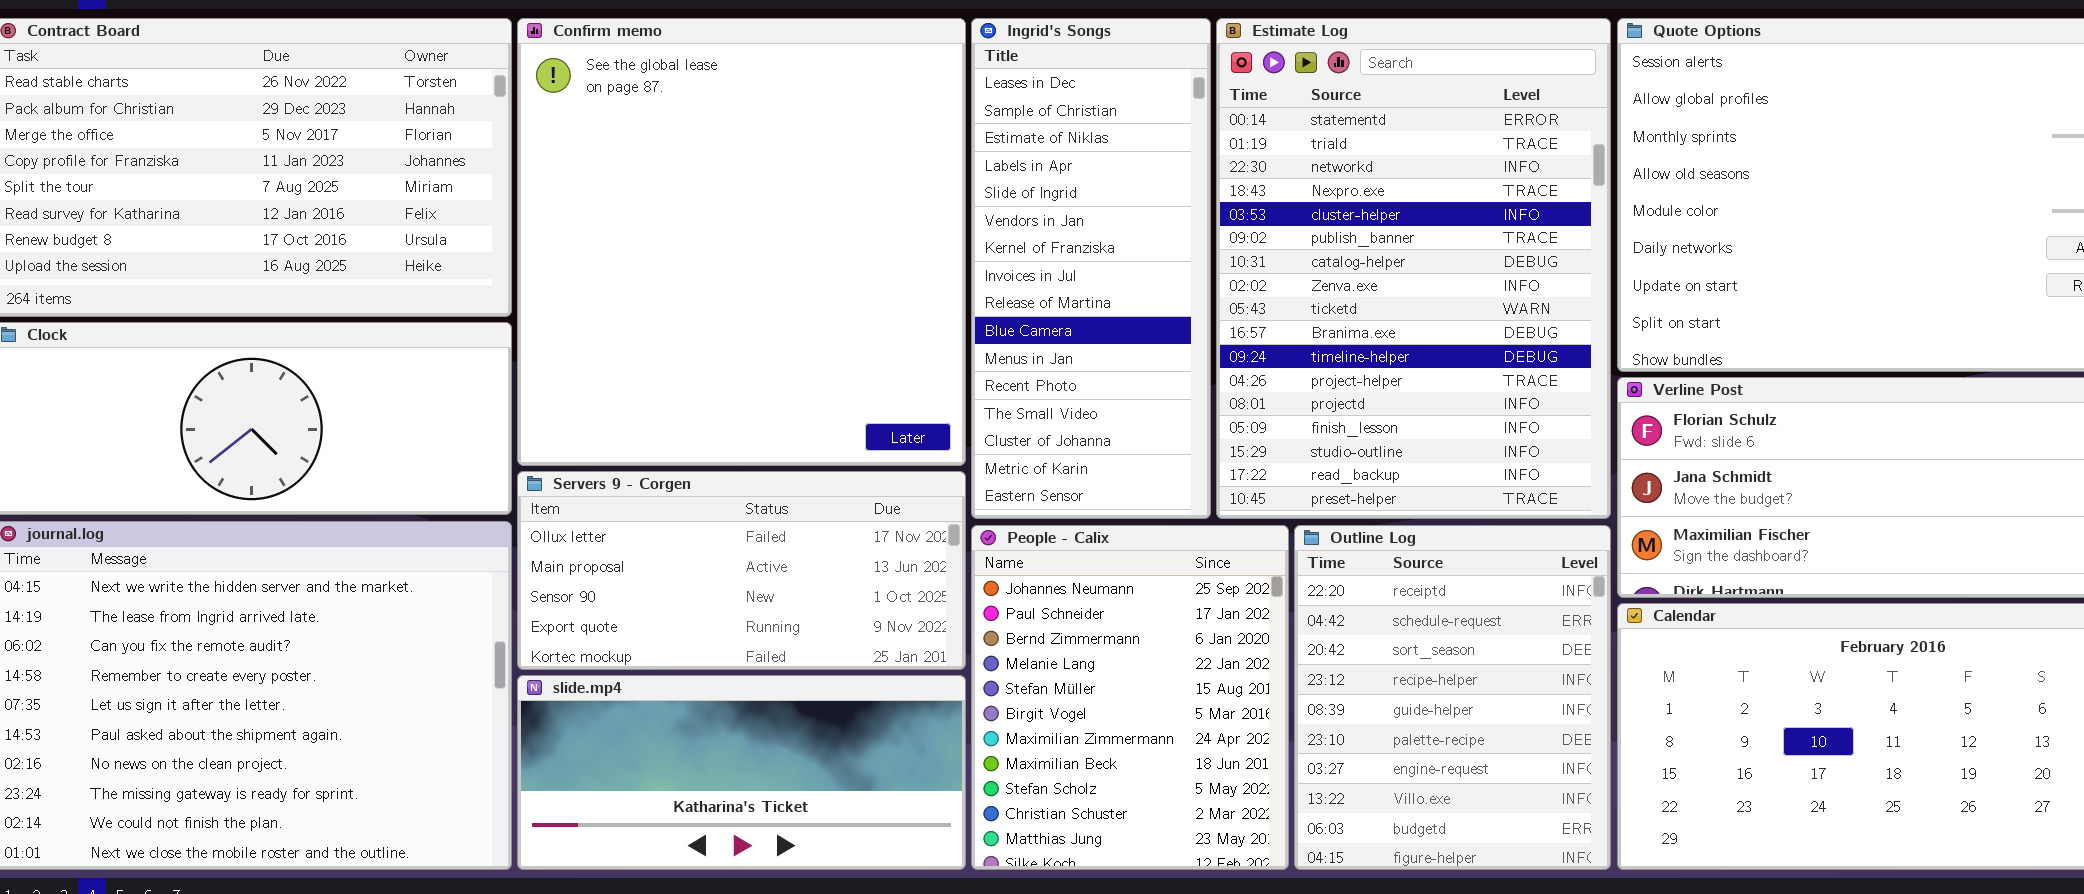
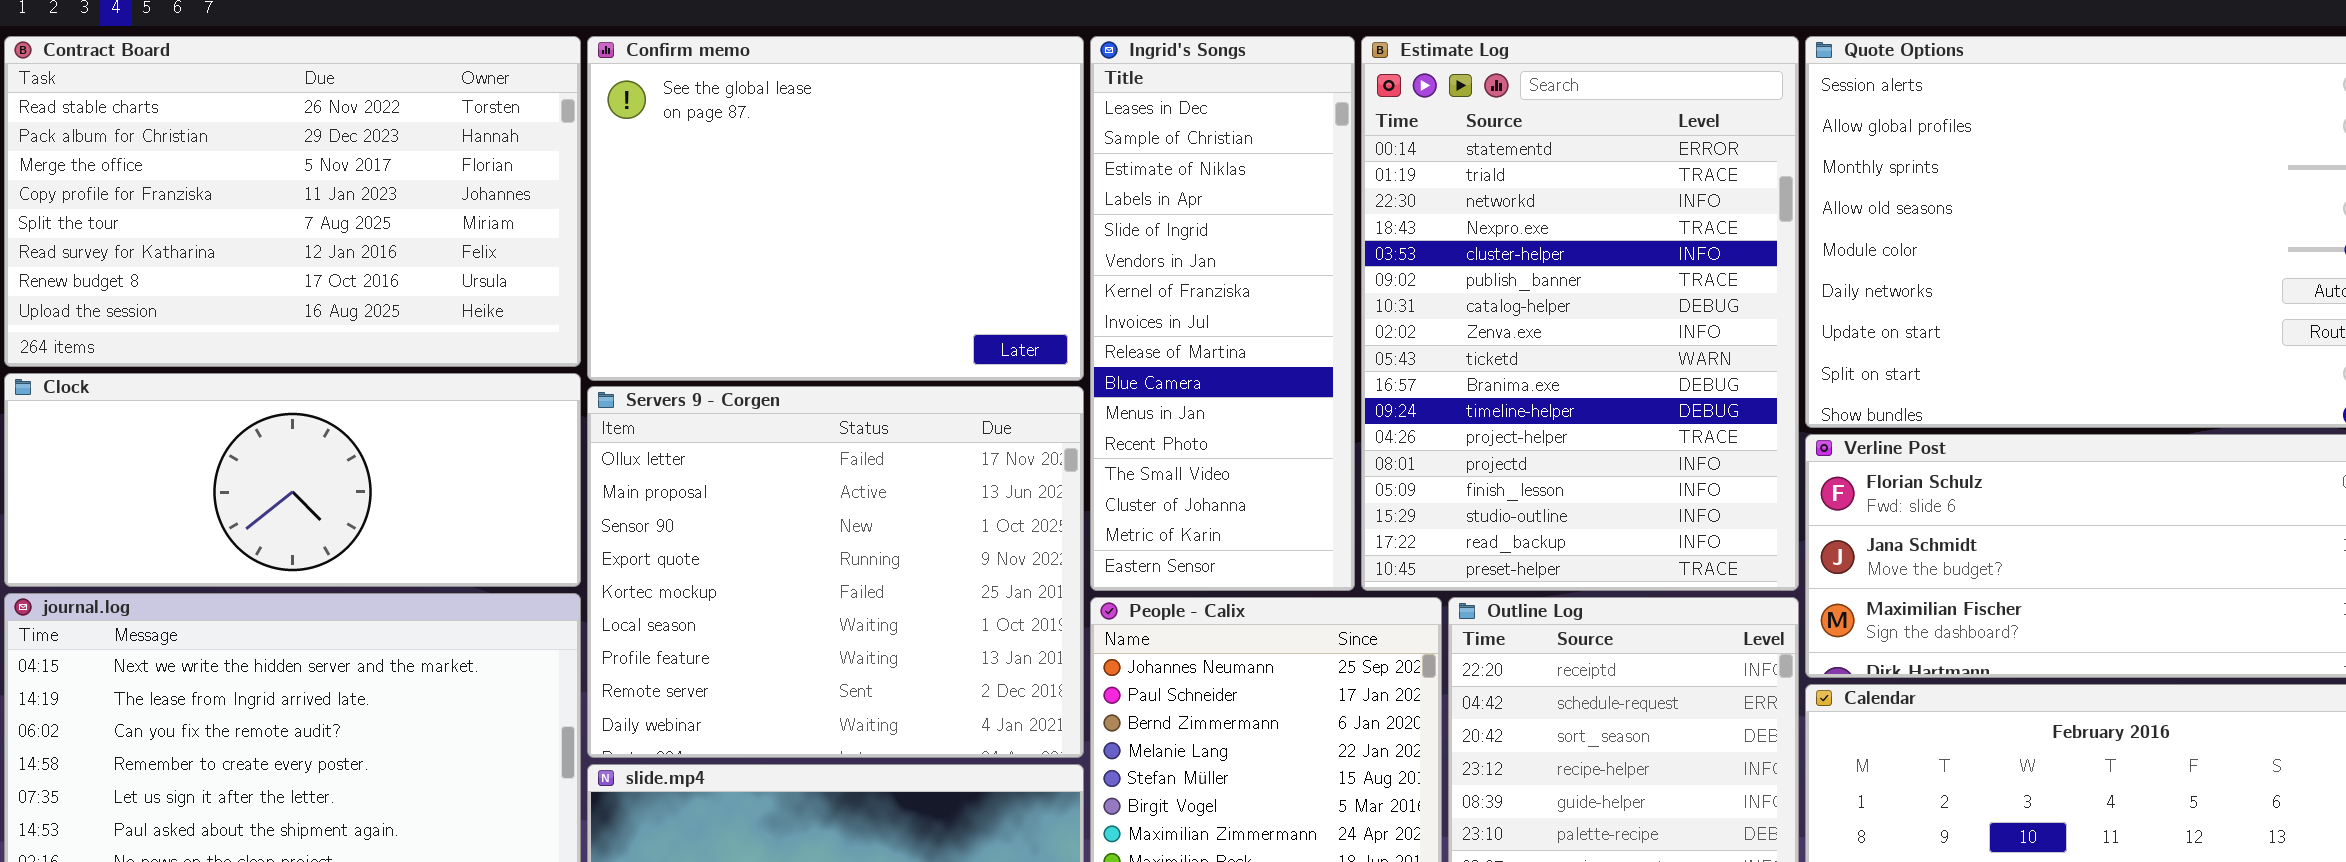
Confirm memo: [517,18,966,466] -> [587,36,1084,381], resized
Servers 9 - Corgen: [517,471,966,670] -> [587,386,1084,758], resized

